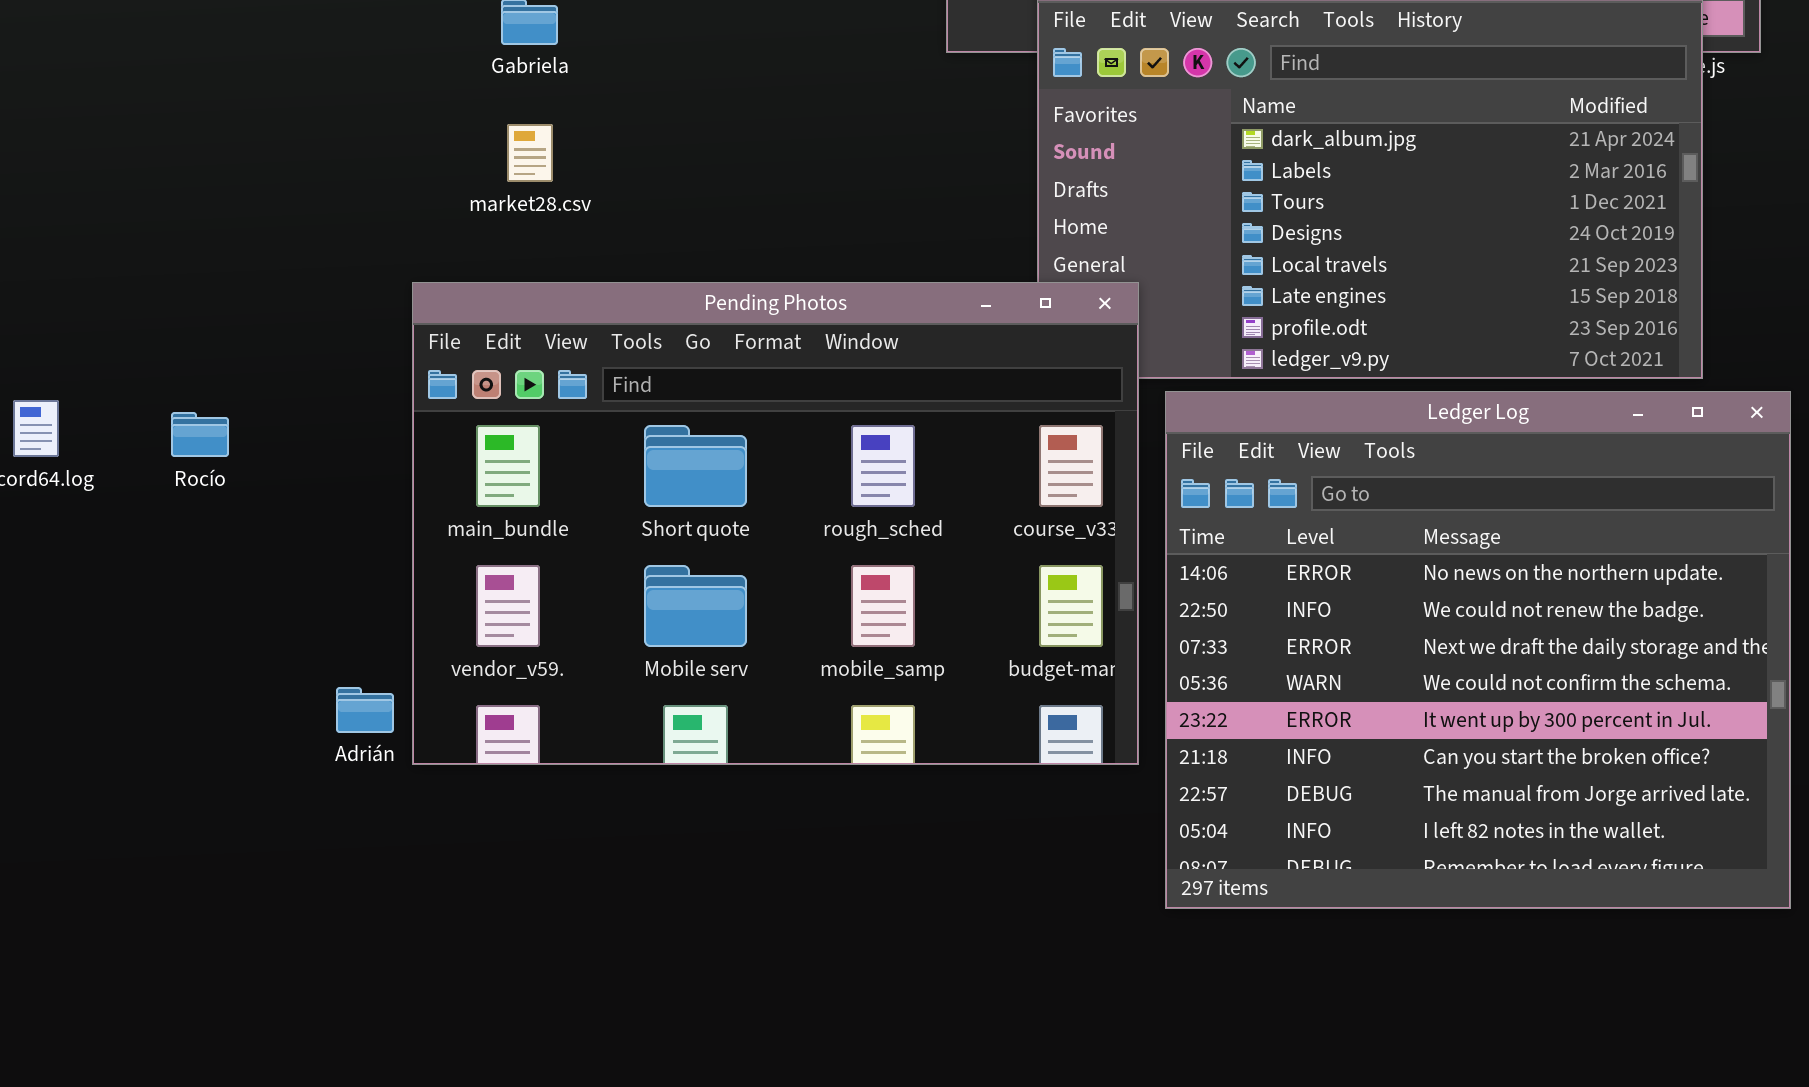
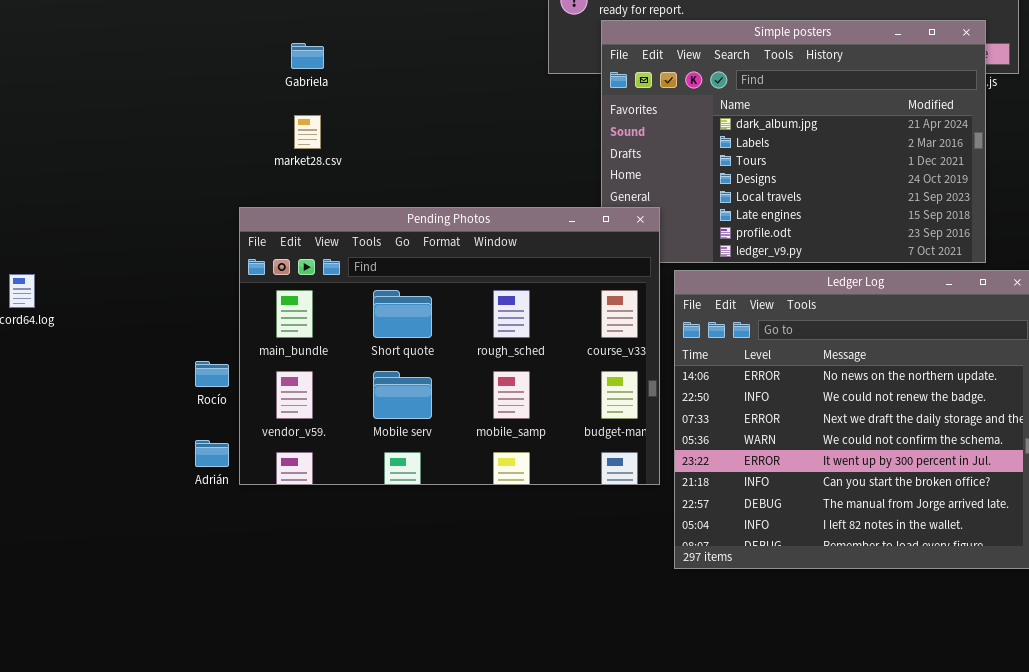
Rocío: [171,412,229,457] -> [195,361,229,387], moved

